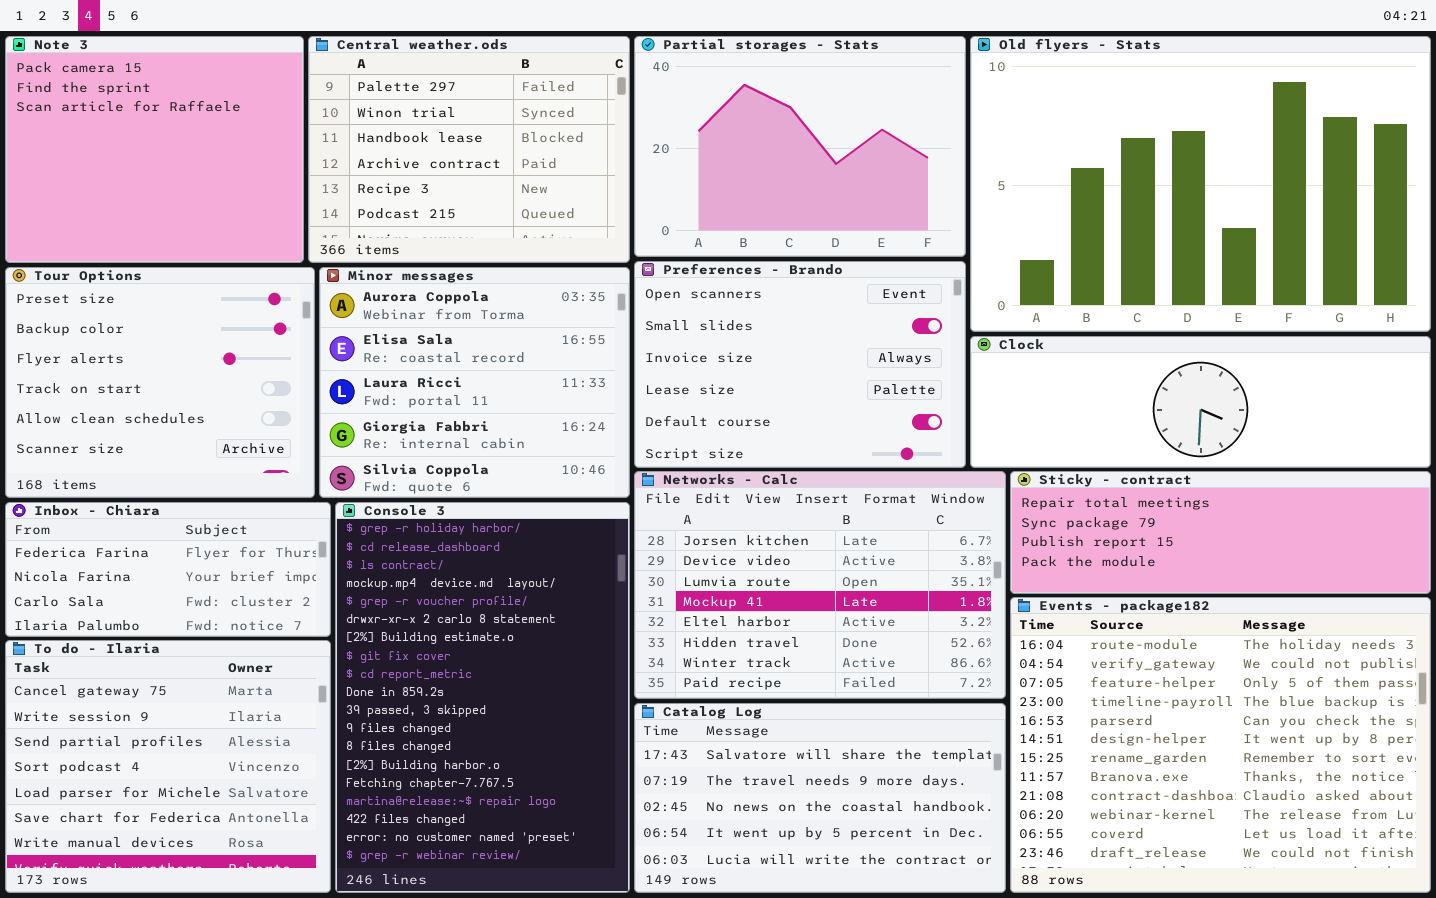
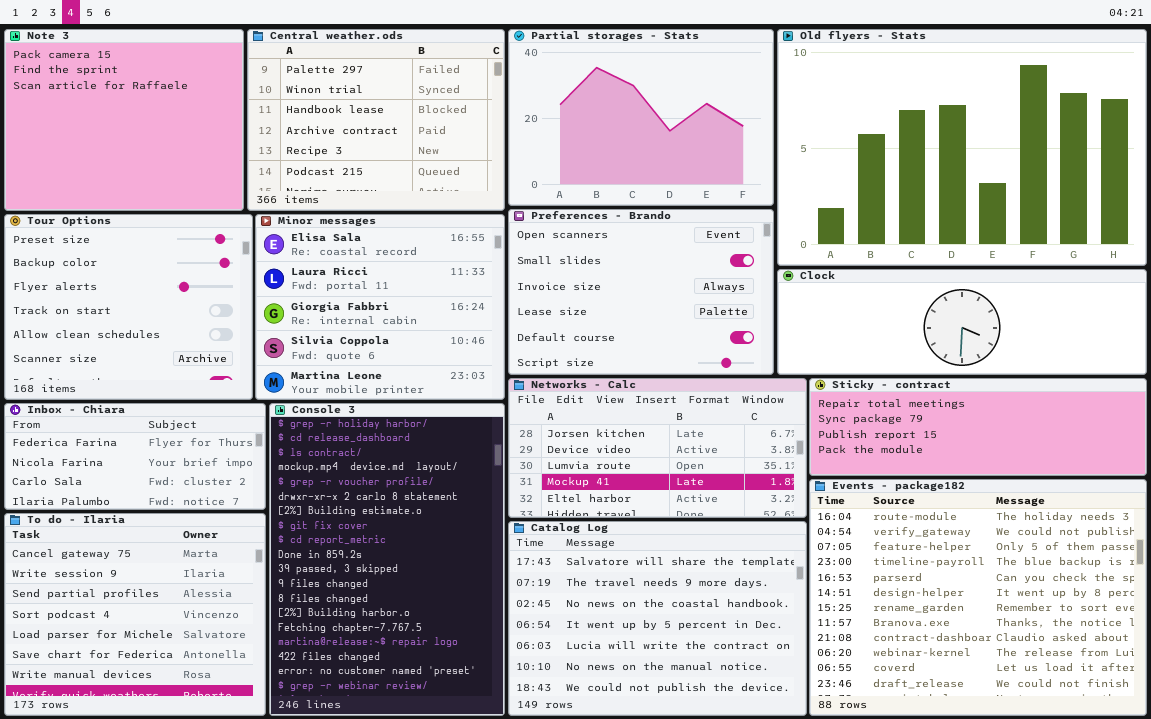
Minor messages: [319,267,630,498] -> [255,214,505,400], scrolled down 1 row
Networks - Calc: [634,471,1006,699] -> [508,378,807,518], resized
Catalog Log: [634,703,1006,893] -> [508,521,807,716], resized

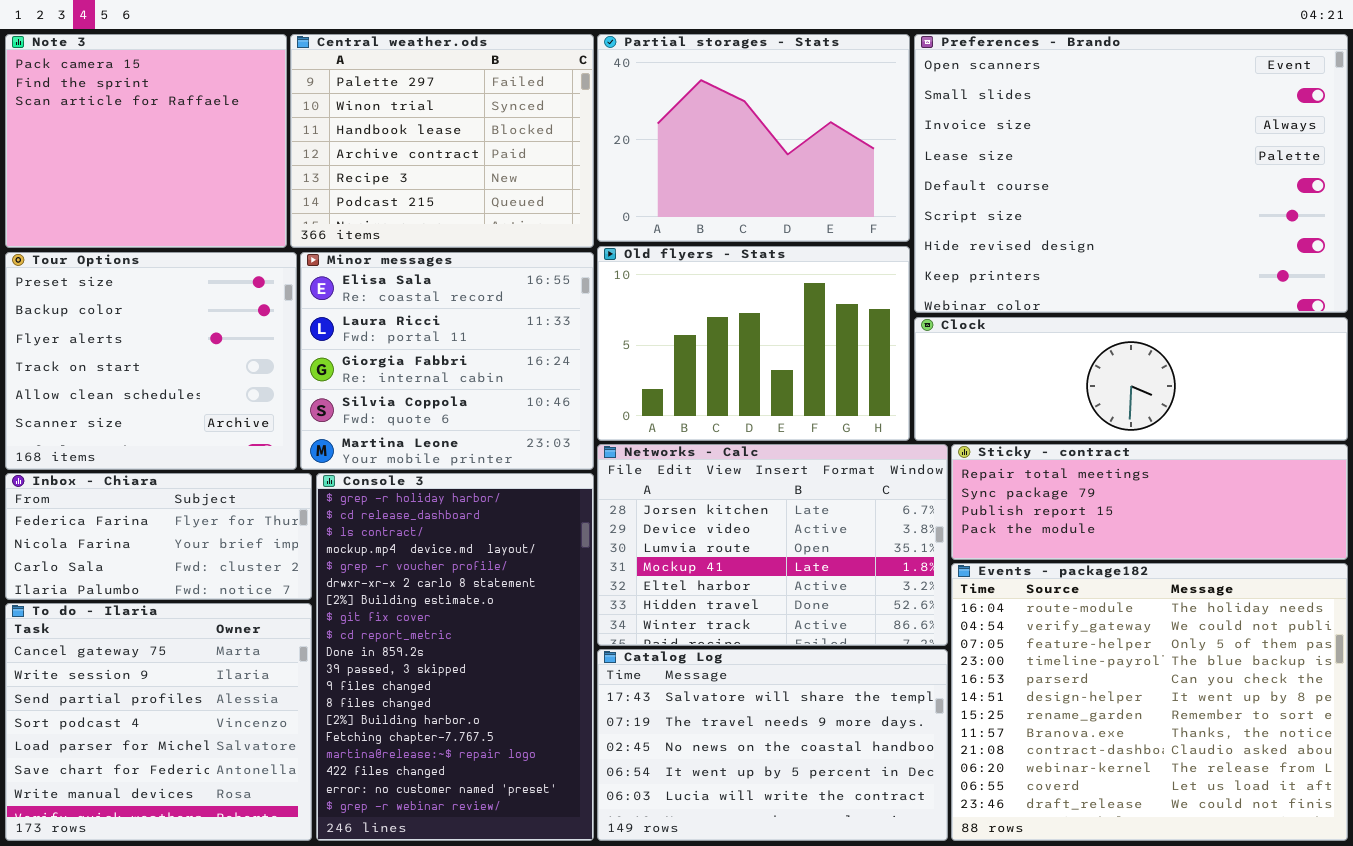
Old flyers - Stats: [777,29,1147,266] -> [597,246,910,441], moved, resized
Preferences - Brando: [508,209,774,375] -> [914,34,1348,313], moved, resized
Networks - Calc: [508,378,807,518] -> [597,444,948,646], resized
Catalog Log: [508,521,807,716] -> [597,649,948,841], resized

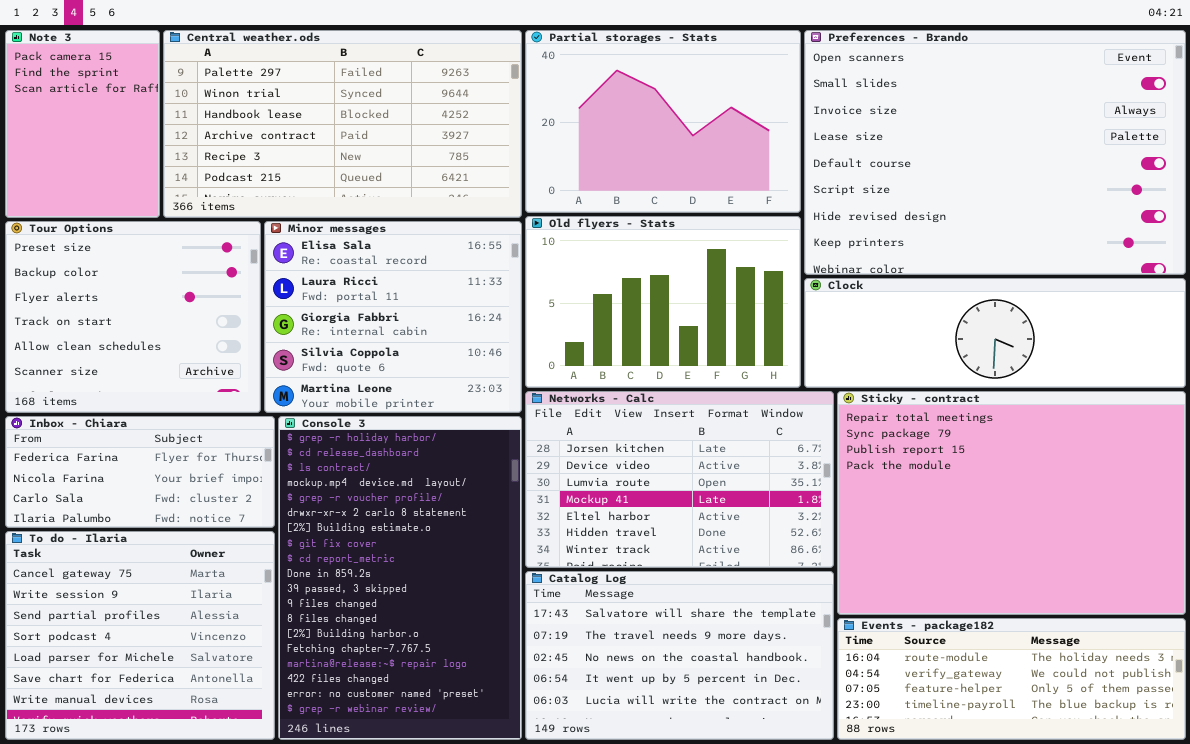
Note 3: [5,34,287,248] -> [5,30,160,218], resized
Central weather.ods: [290,34,594,248] -> [163,30,522,218], resized
Sticky - contract: [951,444,1348,560] -> [837,391,1186,615], resized
Events - package182: [951,563,1348,841] -> [837,618,1186,740], resized

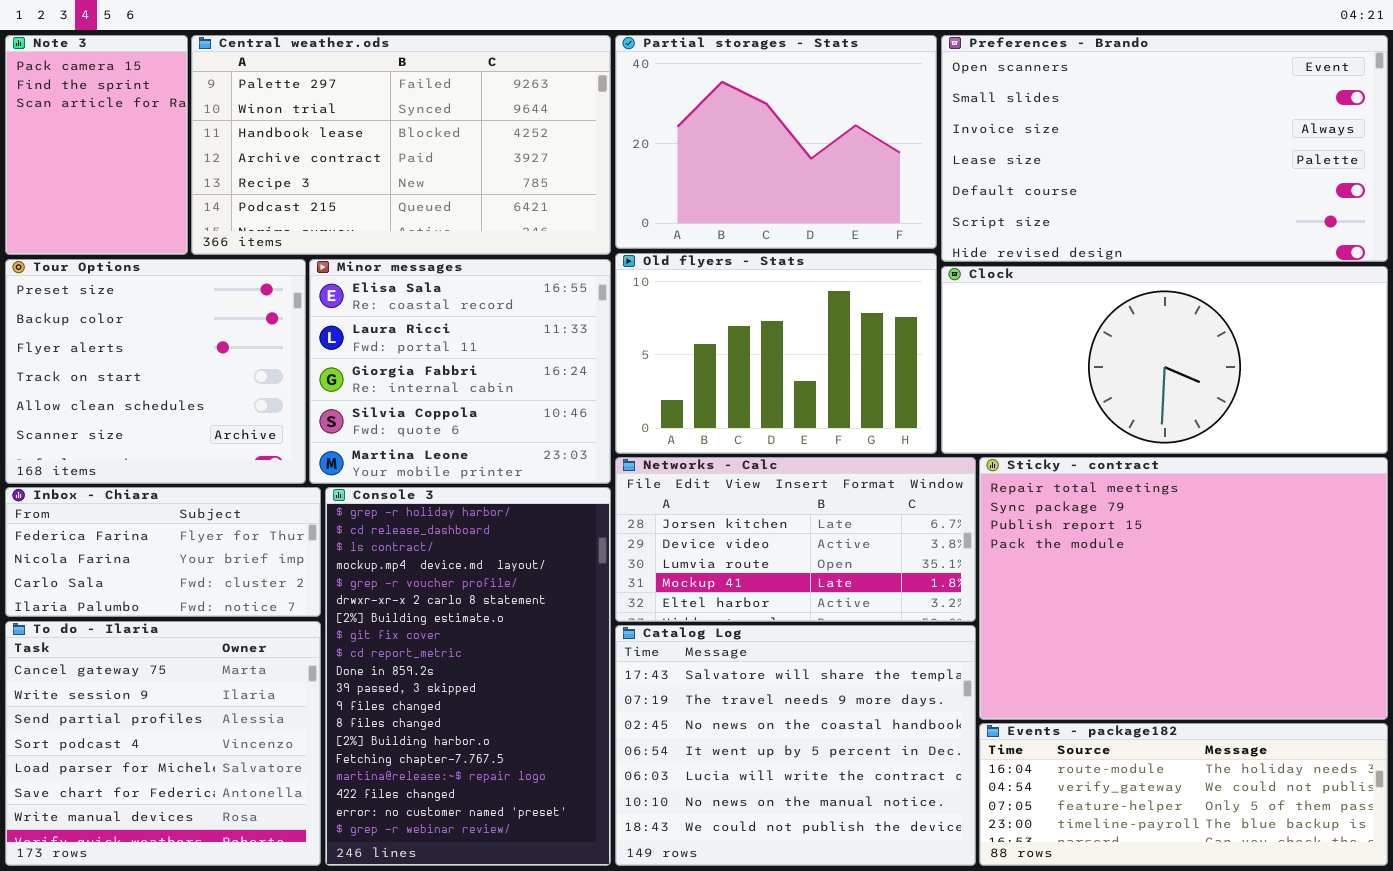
Preferences - Brando: [804,30,1186,275] -> [941,35,1388,262], resized
Clock: [804,278,1186,388] -> [941,266,1388,454], resized
Networks - Calc: [525,391,834,568] -> [615,457,976,622], resized
Catalog Log: [525,571,834,740] -> [615,625,976,866], resized

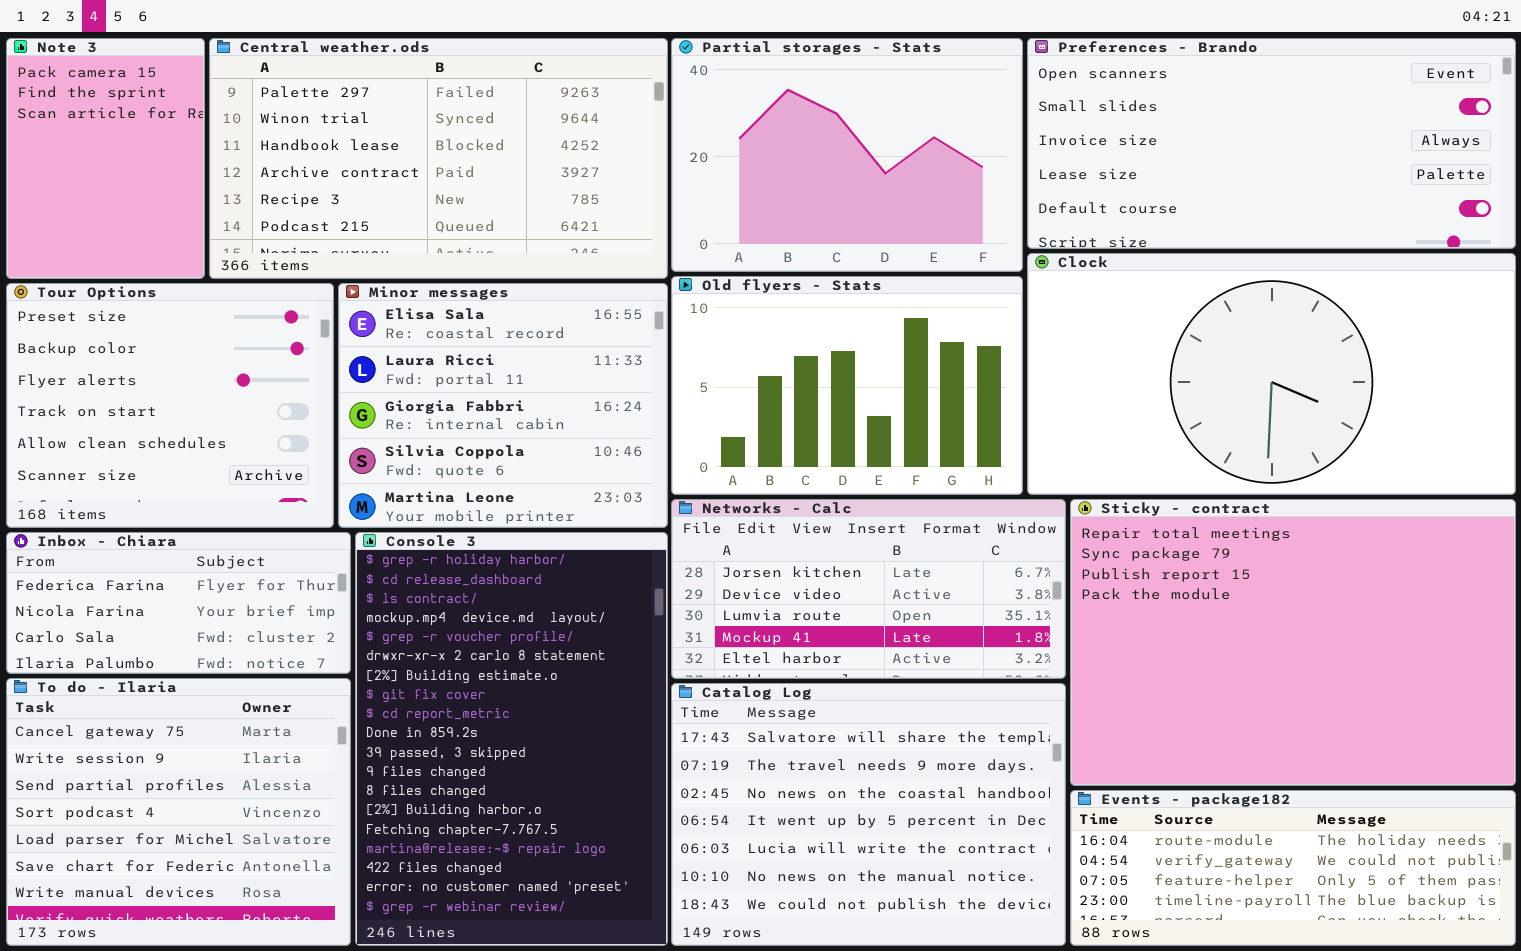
Preferences - Brando: [941,35,1388,262] -> [1027,38,1516,249], resized
Clock: [941,266,1388,454] -> [1027,253,1516,495], resized

